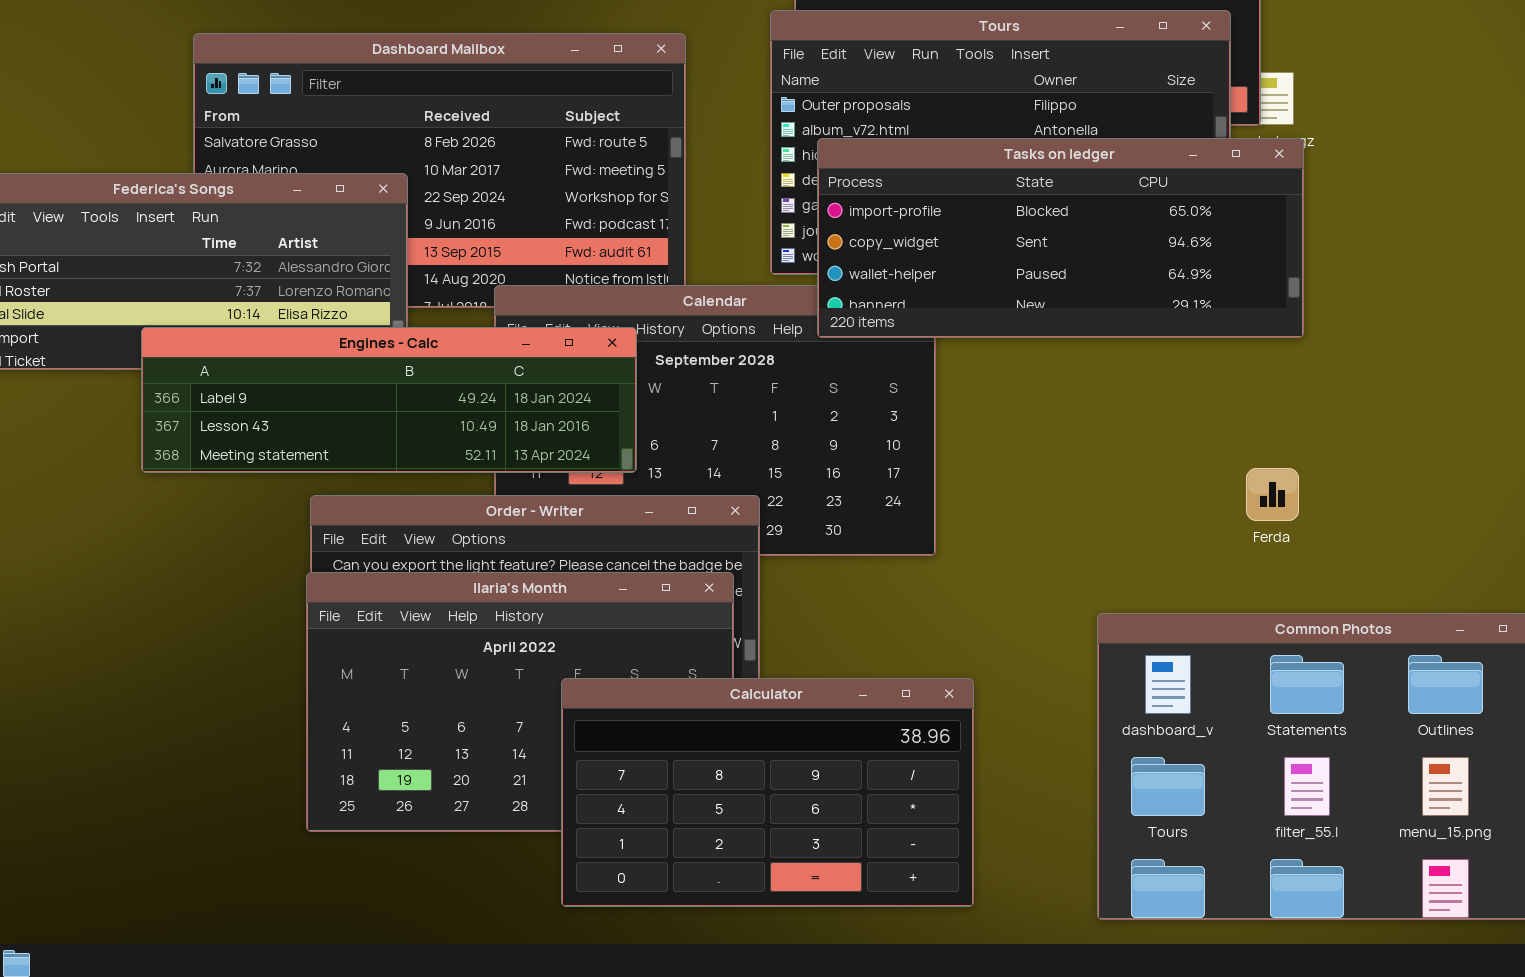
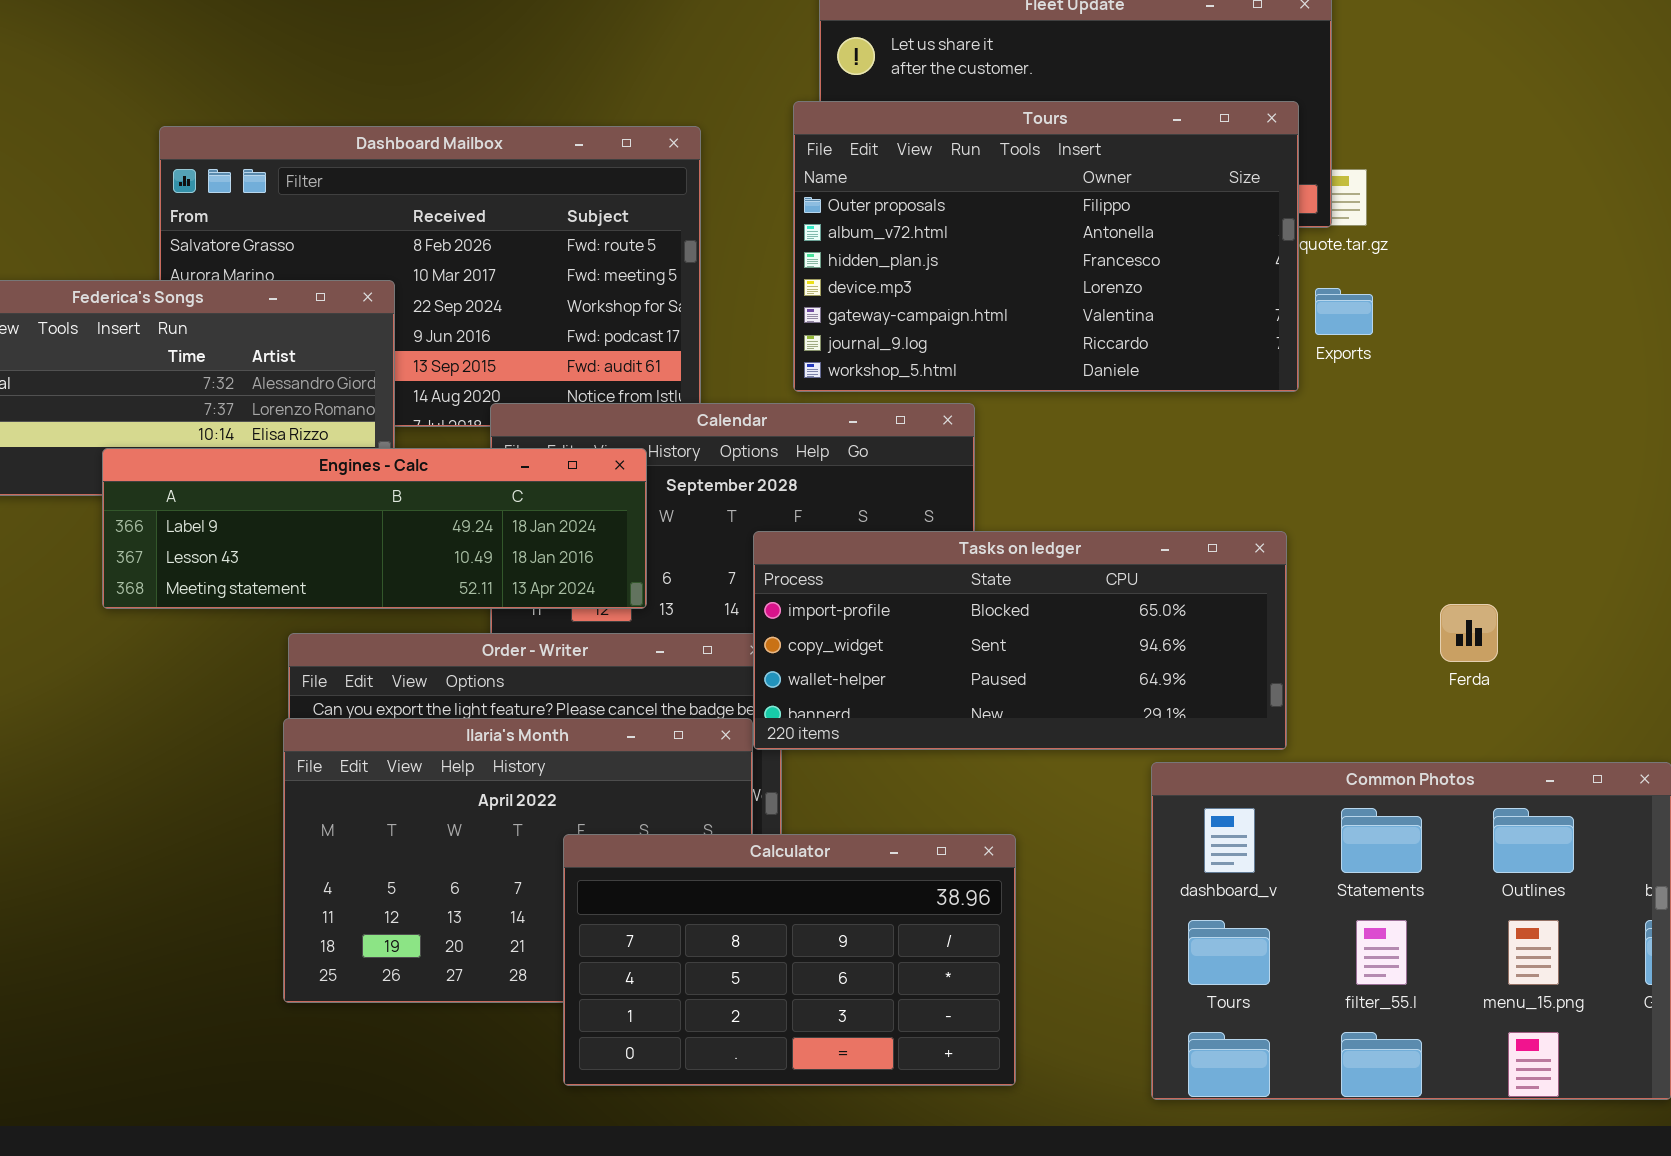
Tasks on ledger: [817,138,1304,338] -> [753,531,1287,750], moved
Ferda: [1246,468,1299,521] -> [1440,604,1498,662], moved

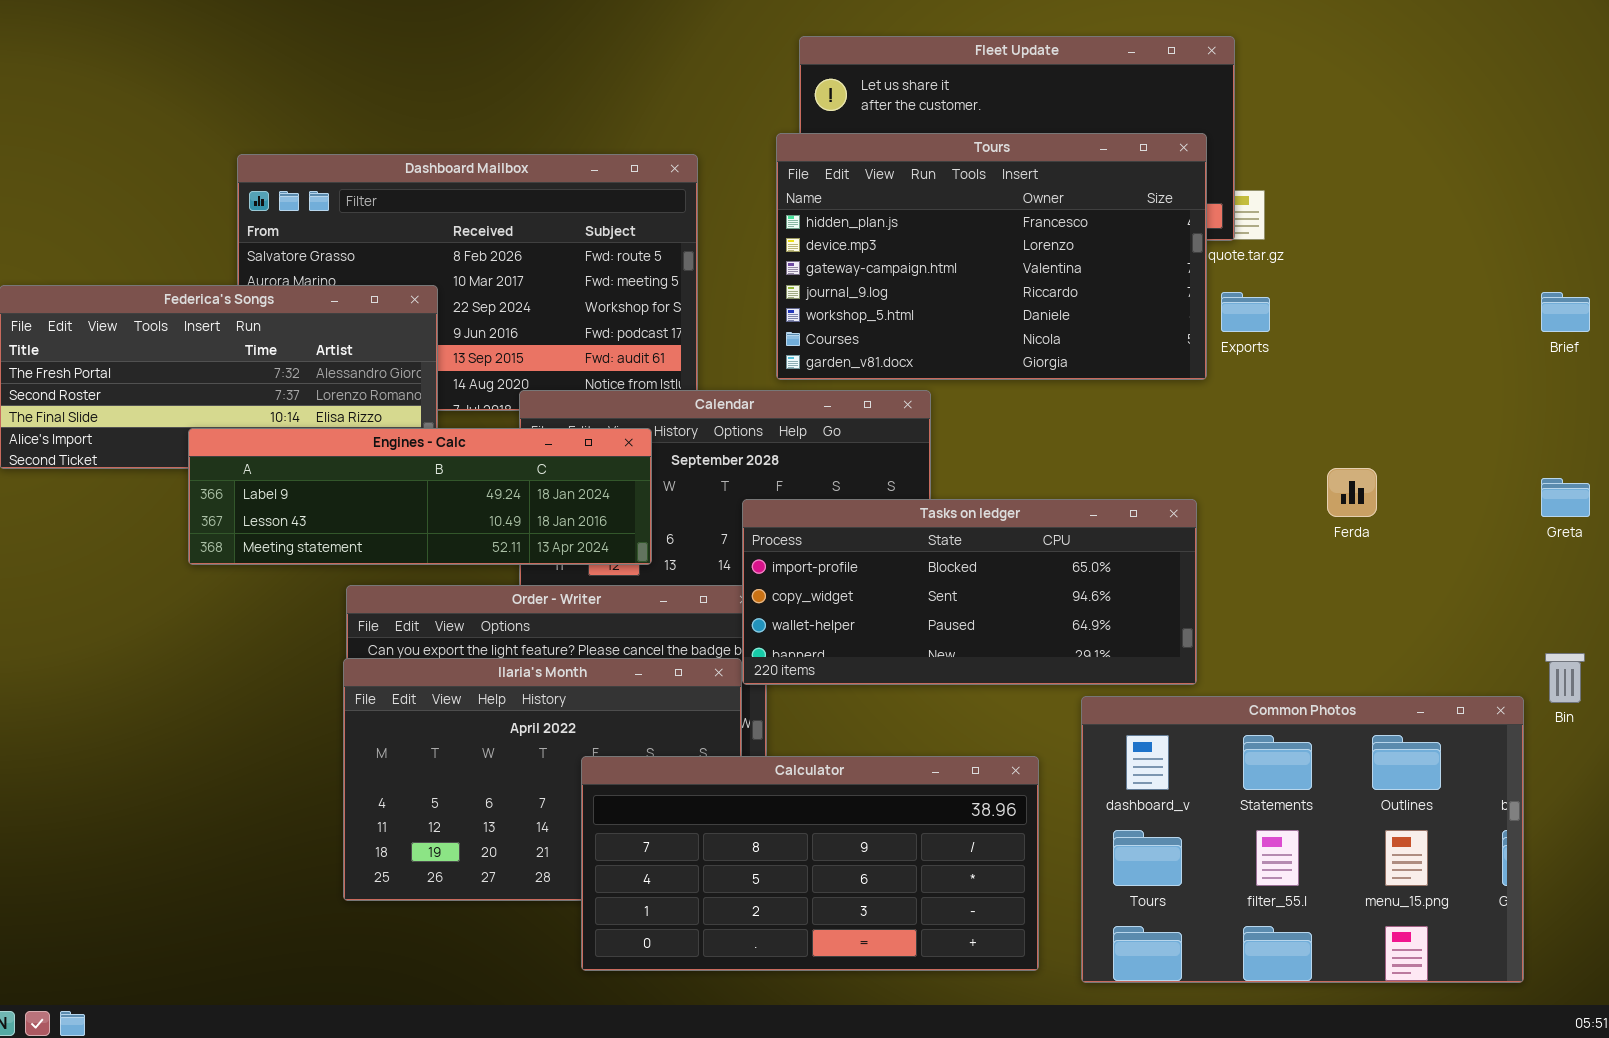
Tours: [793,101,1299,392] -> [776,133,1207,380], scrolled down 2 rows
Ferda: [1440,604,1498,662] -> [1327,468,1377,517], moved
Calculator: [563,834,1016,1086] -> [581,756,1039,971], resized

